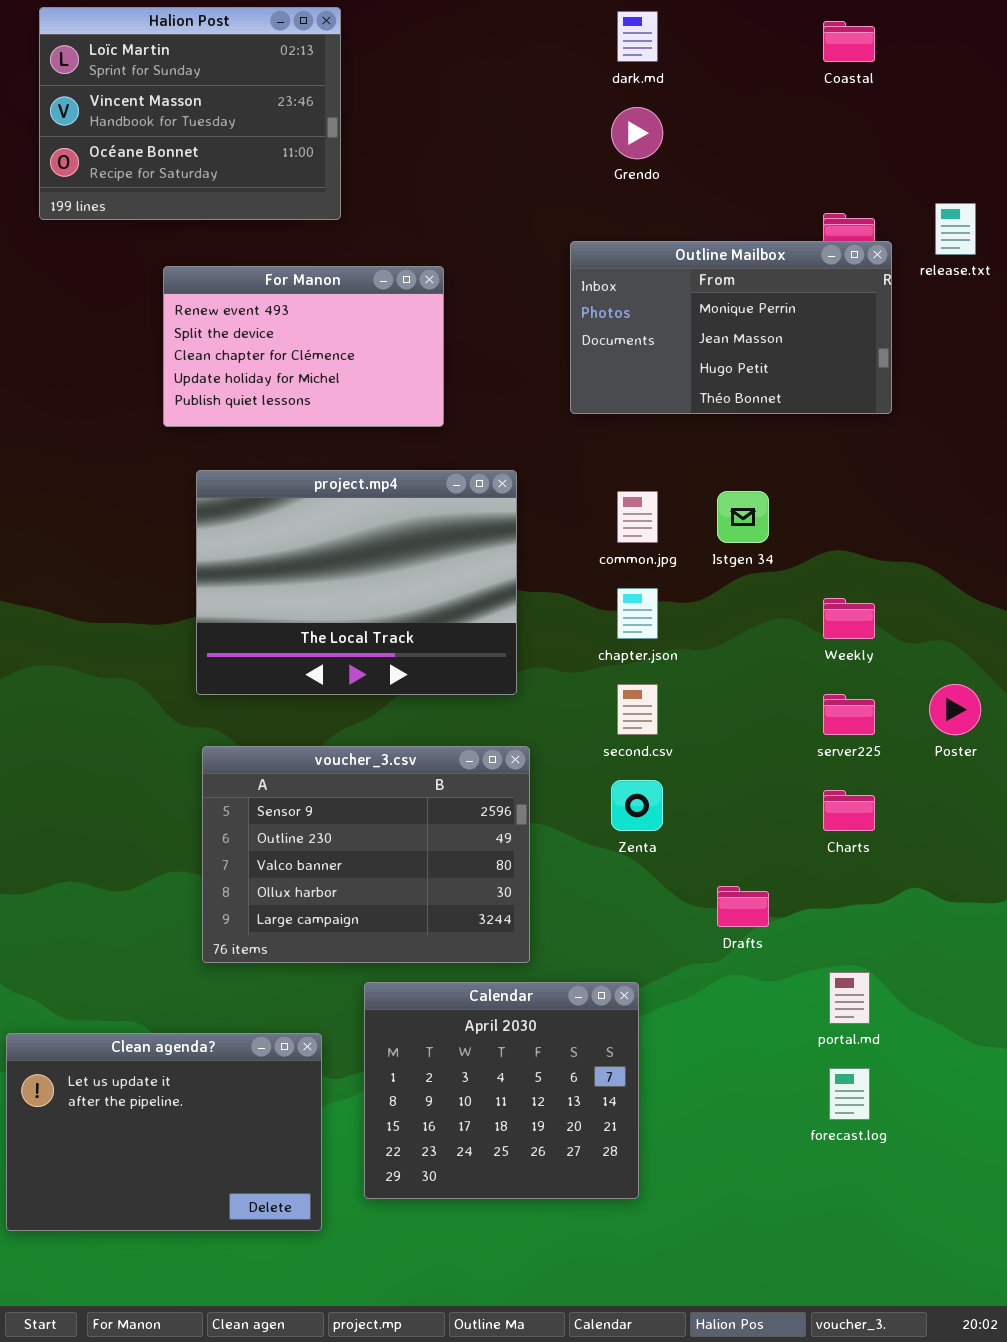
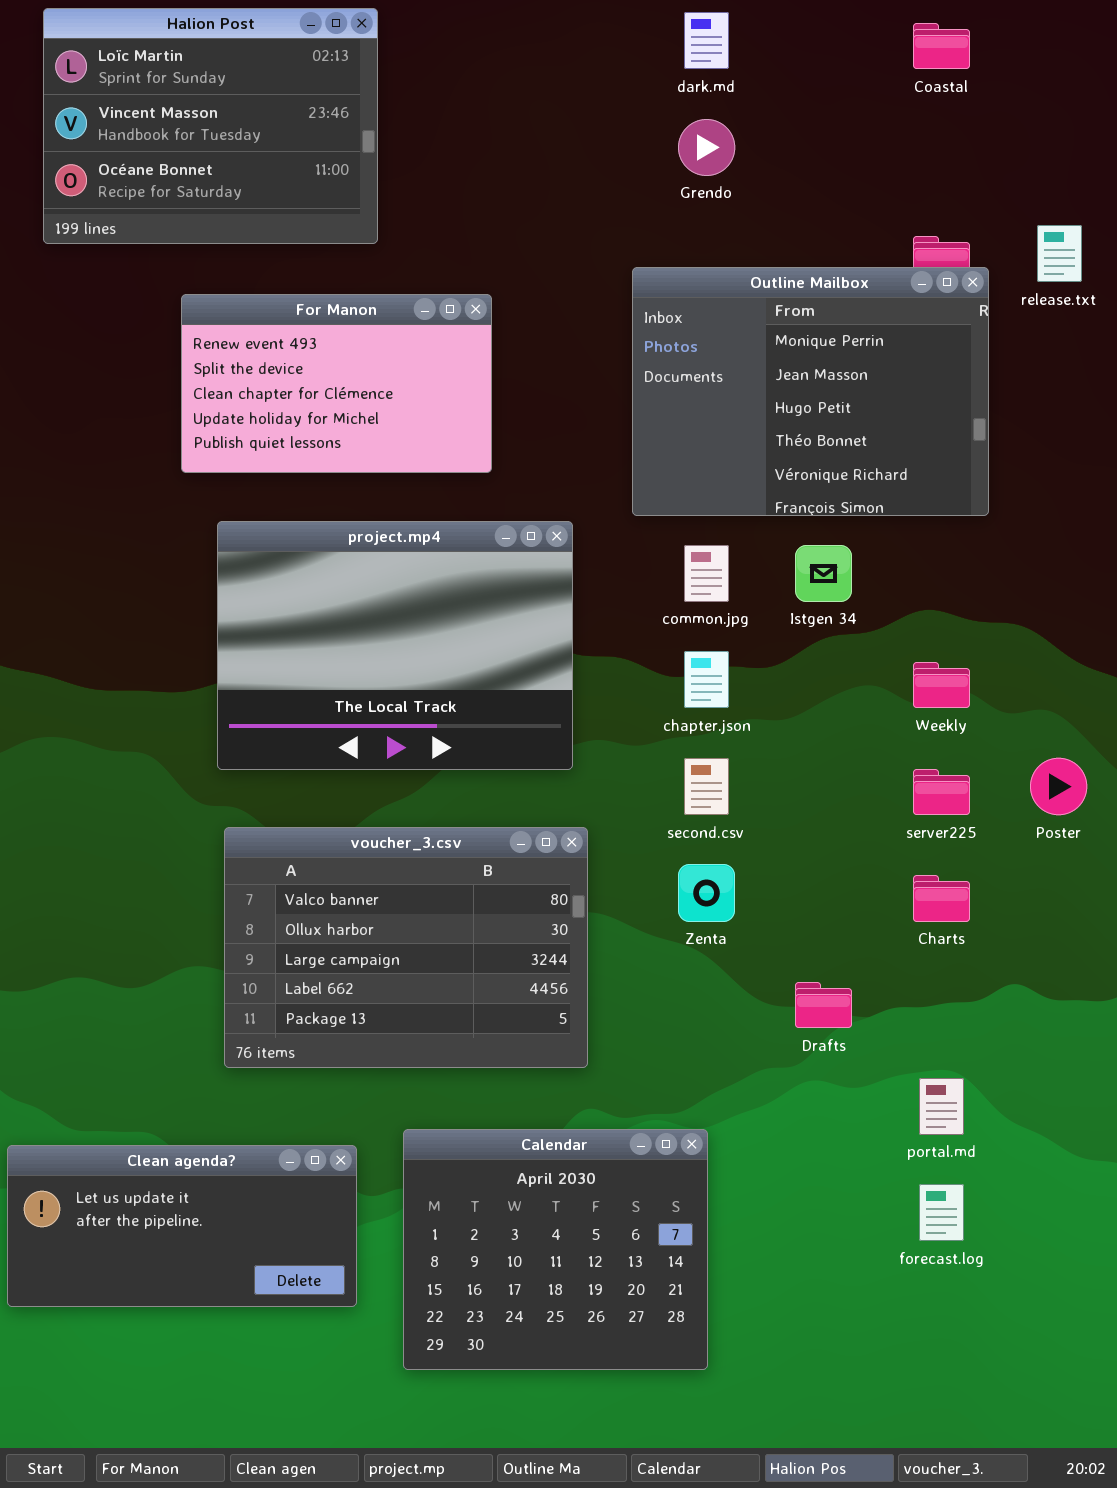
Outline Mailbox: [570,241,892,414] -> [632,267,989,516], resized
voucher_3.csv: [202,746,530,963] -> [224,827,588,1068], scrolled down 2 rows
Calendar: [364,982,639,1199] -> [403,1129,708,1370], moved
Clean agenda?: [6,1033,322,1231] -> [7,1145,357,1307], resized

